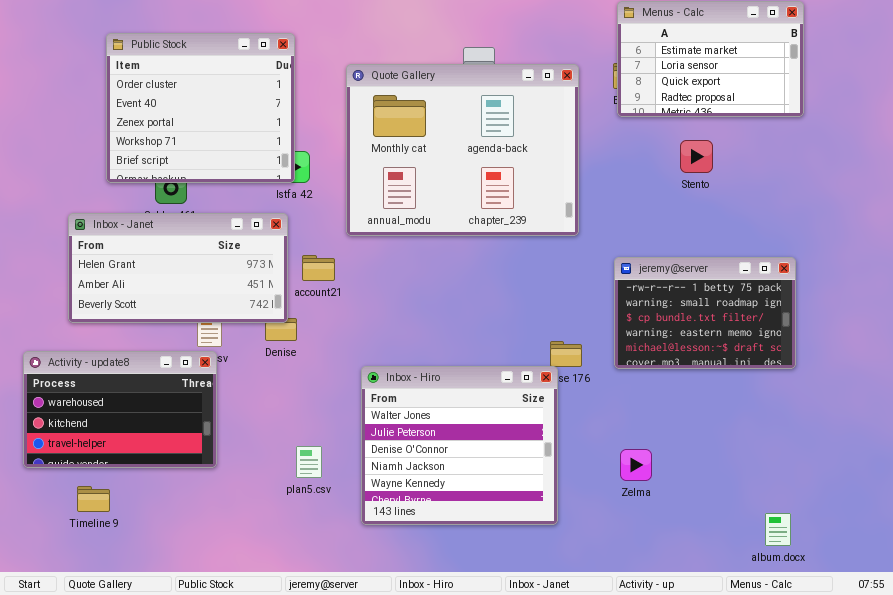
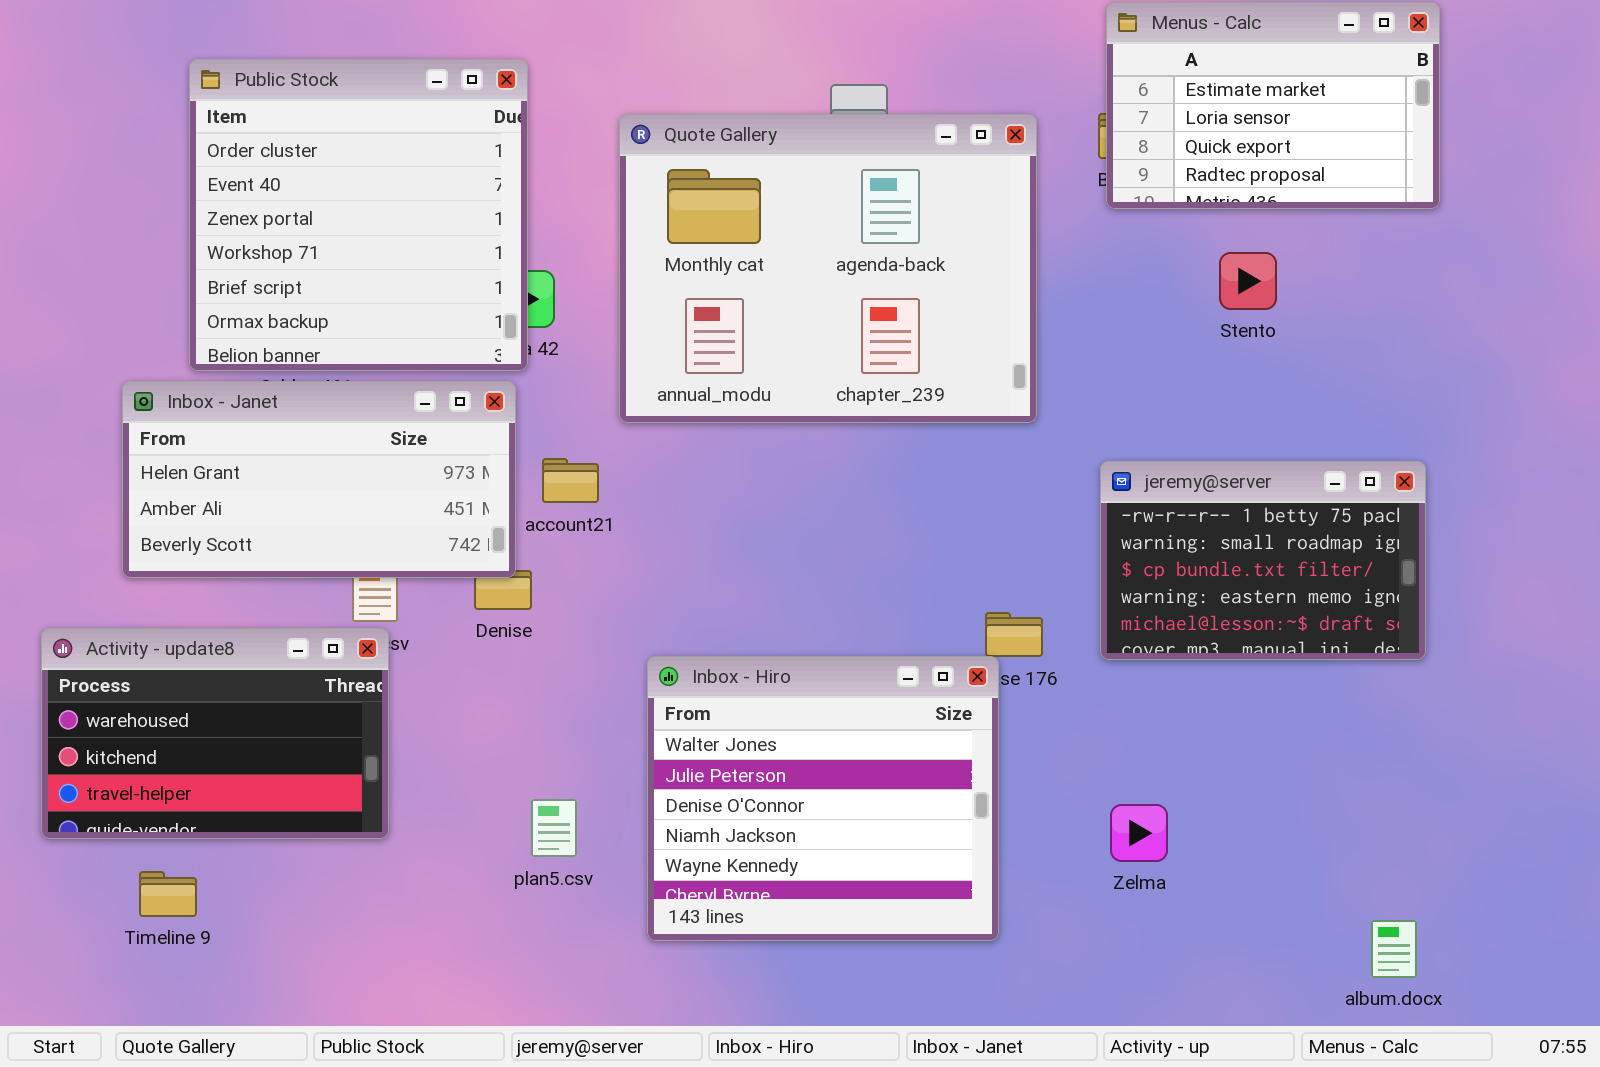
Public Stock: [106,33,295,183] -> [189,59,528,371], resized

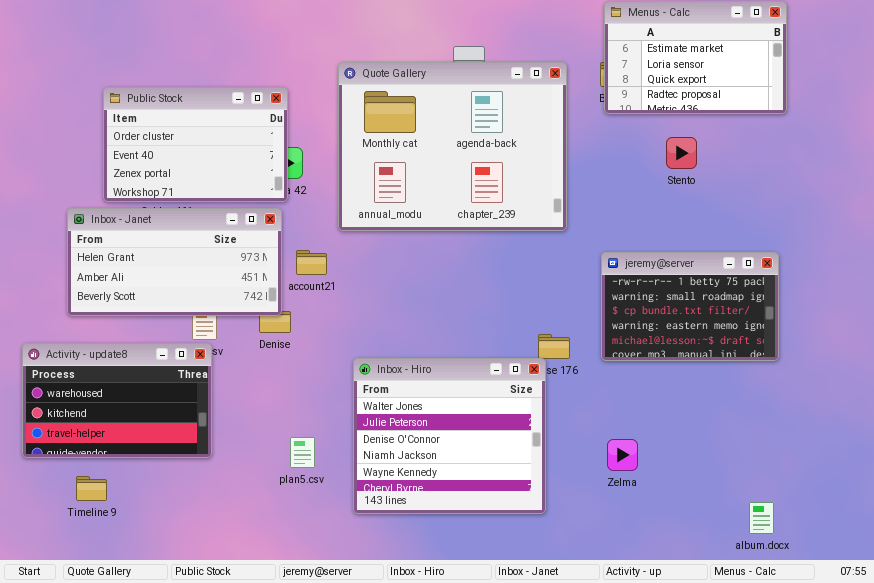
Public Stock: [189,59,528,371] -> [103,87,288,202], resized

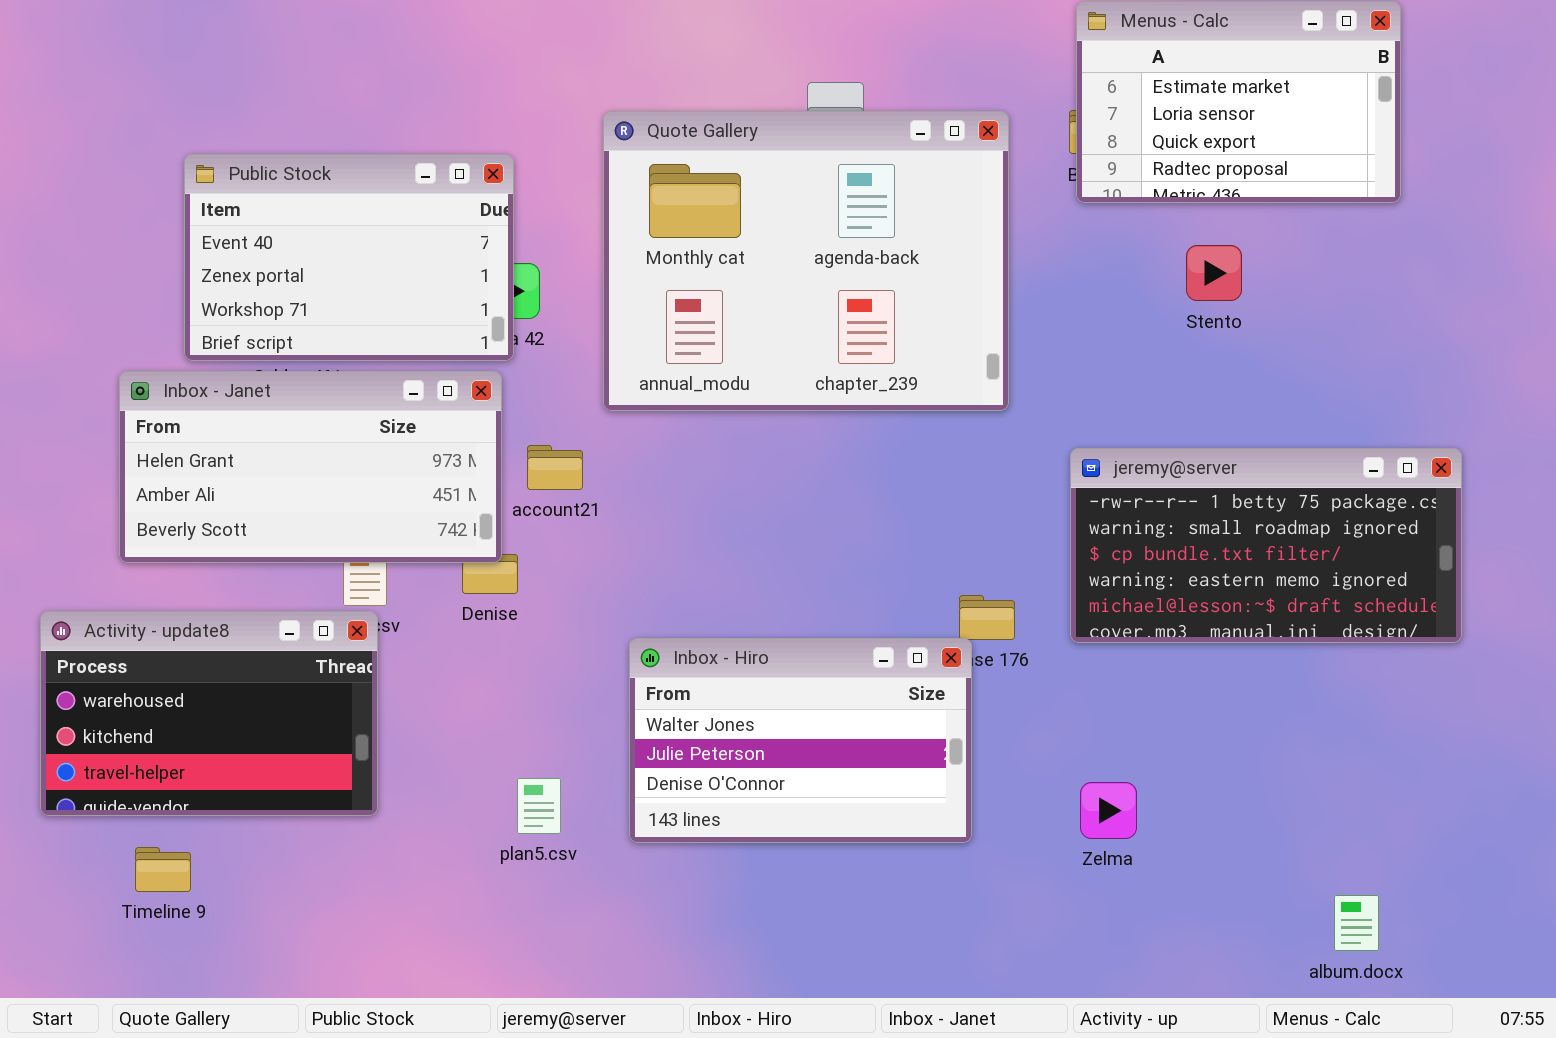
Public Stock: [103,87,288,202] -> [184,154,514,361], scrolled down 1 row
jeremy@server: [601,252,779,361] -> [1070,448,1462,643], resized
Inbox - Hiro: [353,358,546,514] -> [629,638,972,843], resized

